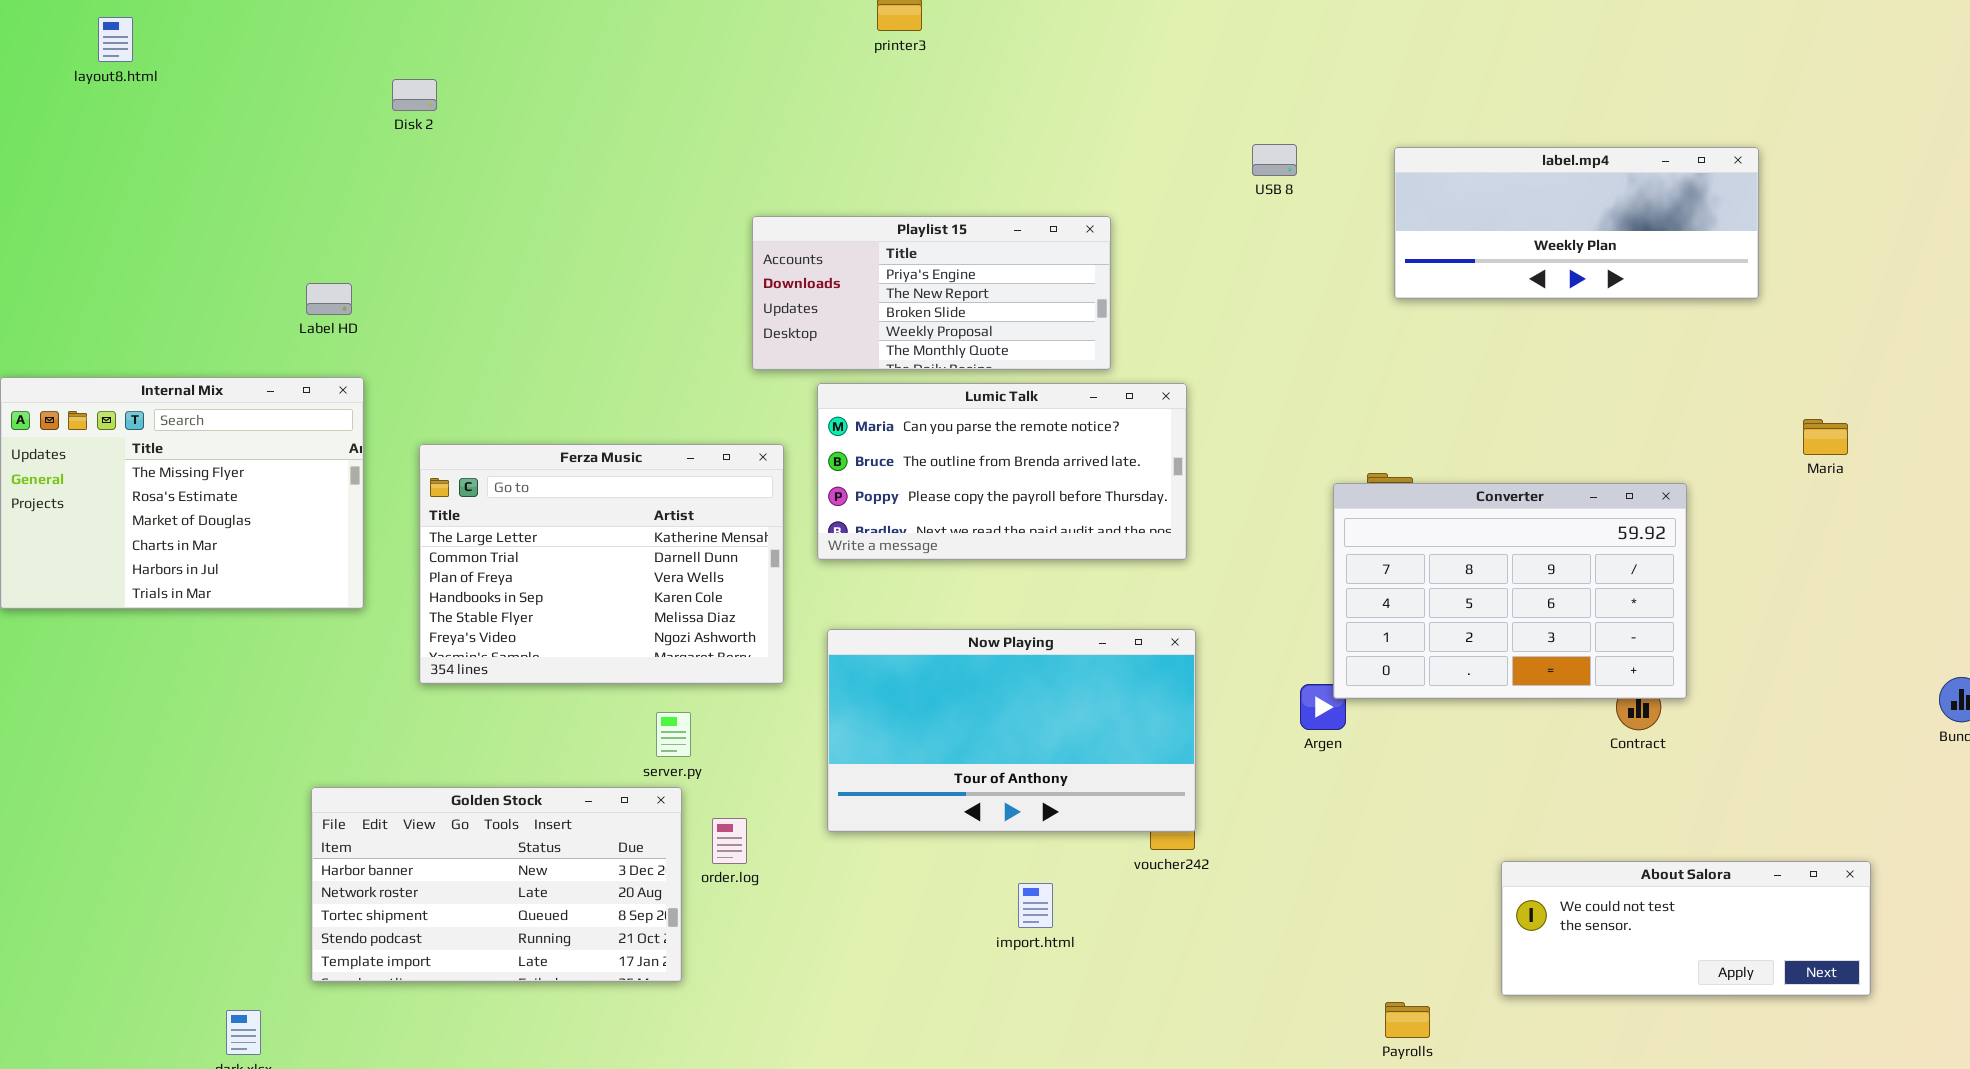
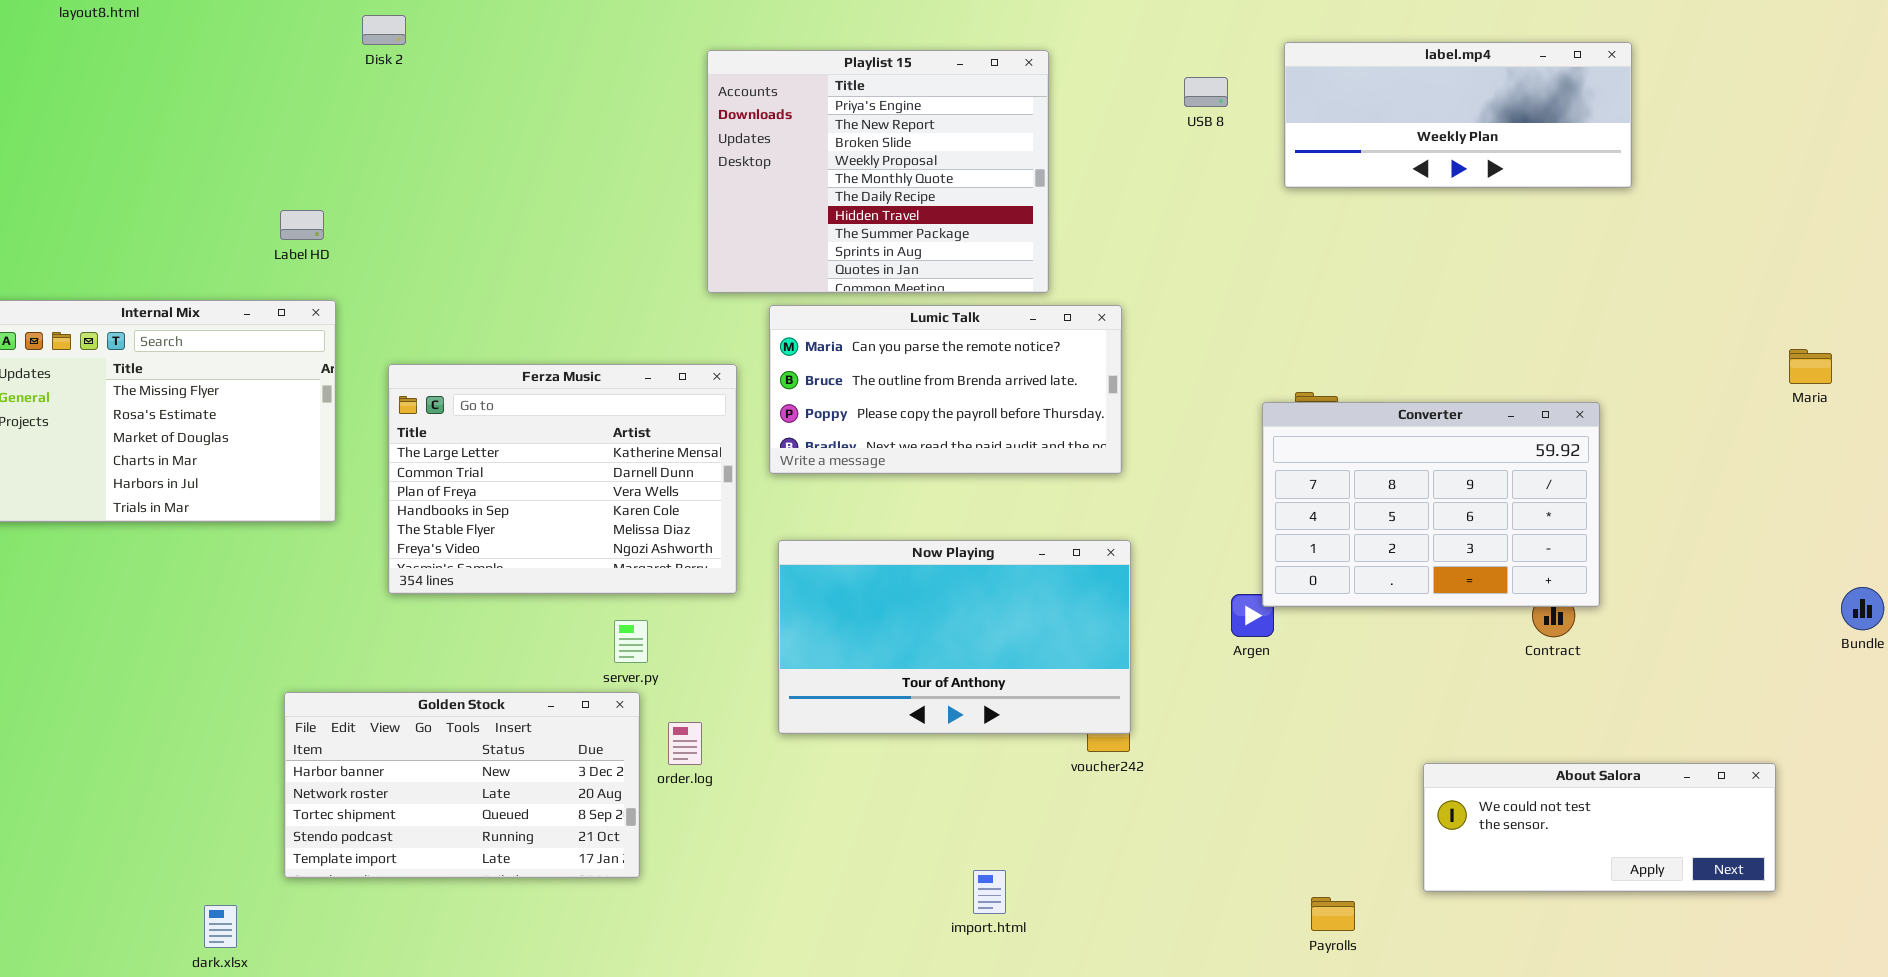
label.mp4: [1394,147,1759,299] -> [1284,42,1632,188], moved
Playlist 15: [752,216,1111,370] -> [707,50,1049,293], resized
Maria: [1803,419,1848,455] -> [1789,349,1832,384], moved
import.html: [1018,883,1053,928] -> [973,870,1006,914], moved

